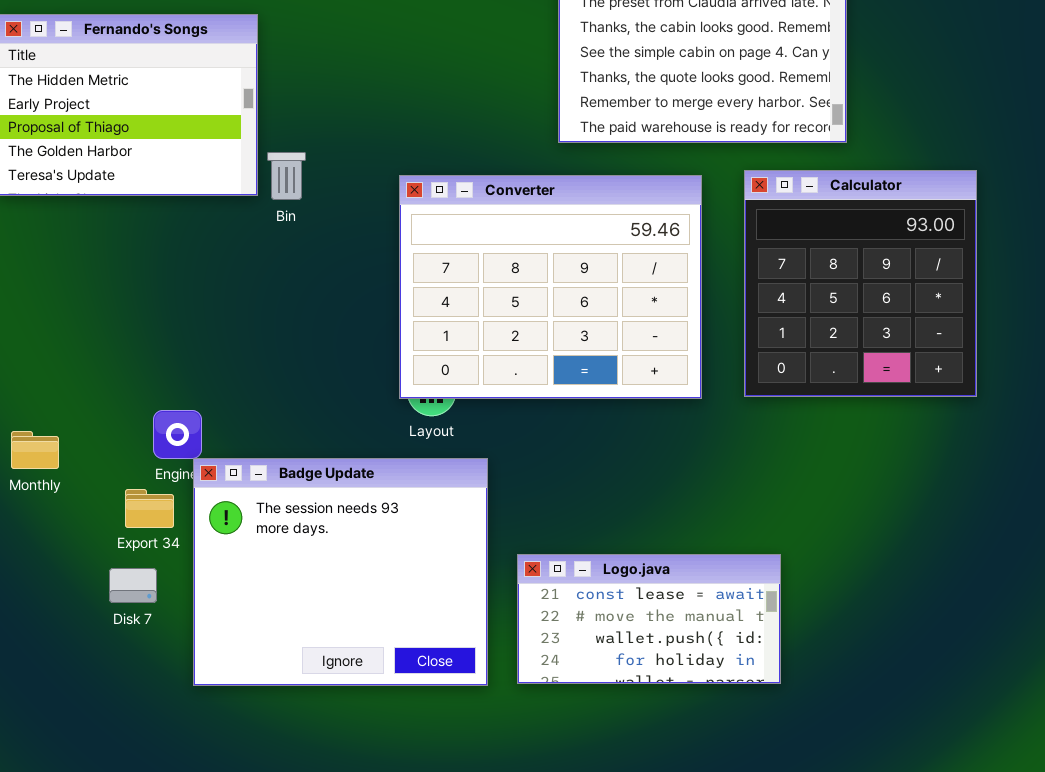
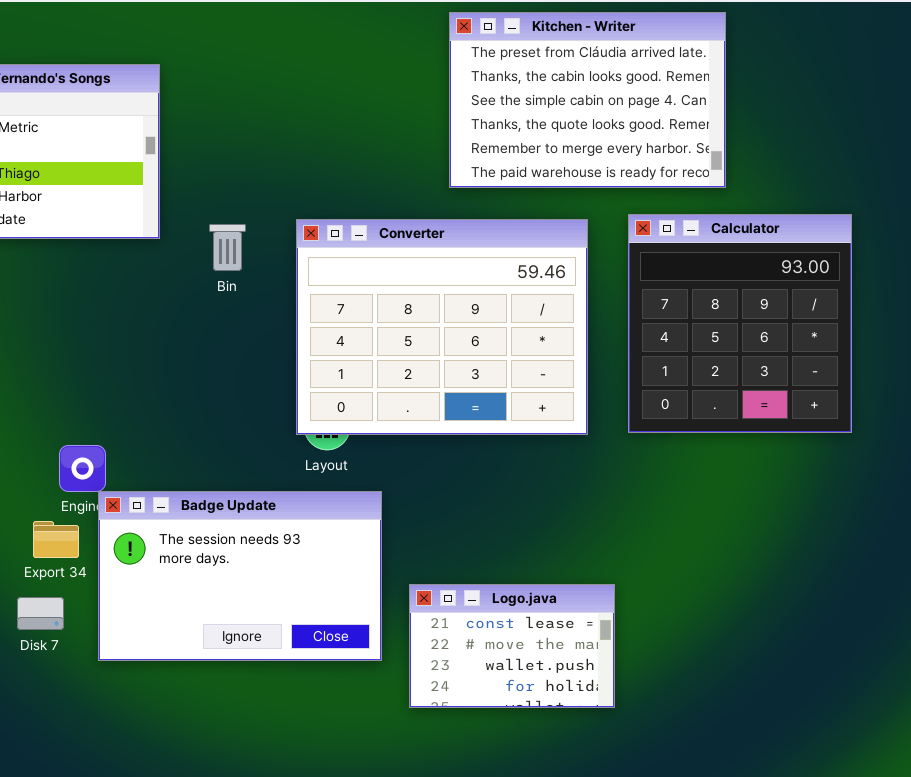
Bin: [267,152,306,200] -> [209,224,246,271], moved
Badge Update: [193,458,488,686] -> [98,491,382,661], resized
Logo.java: [517,554,781,684] -> [409,584,615,708], resized

